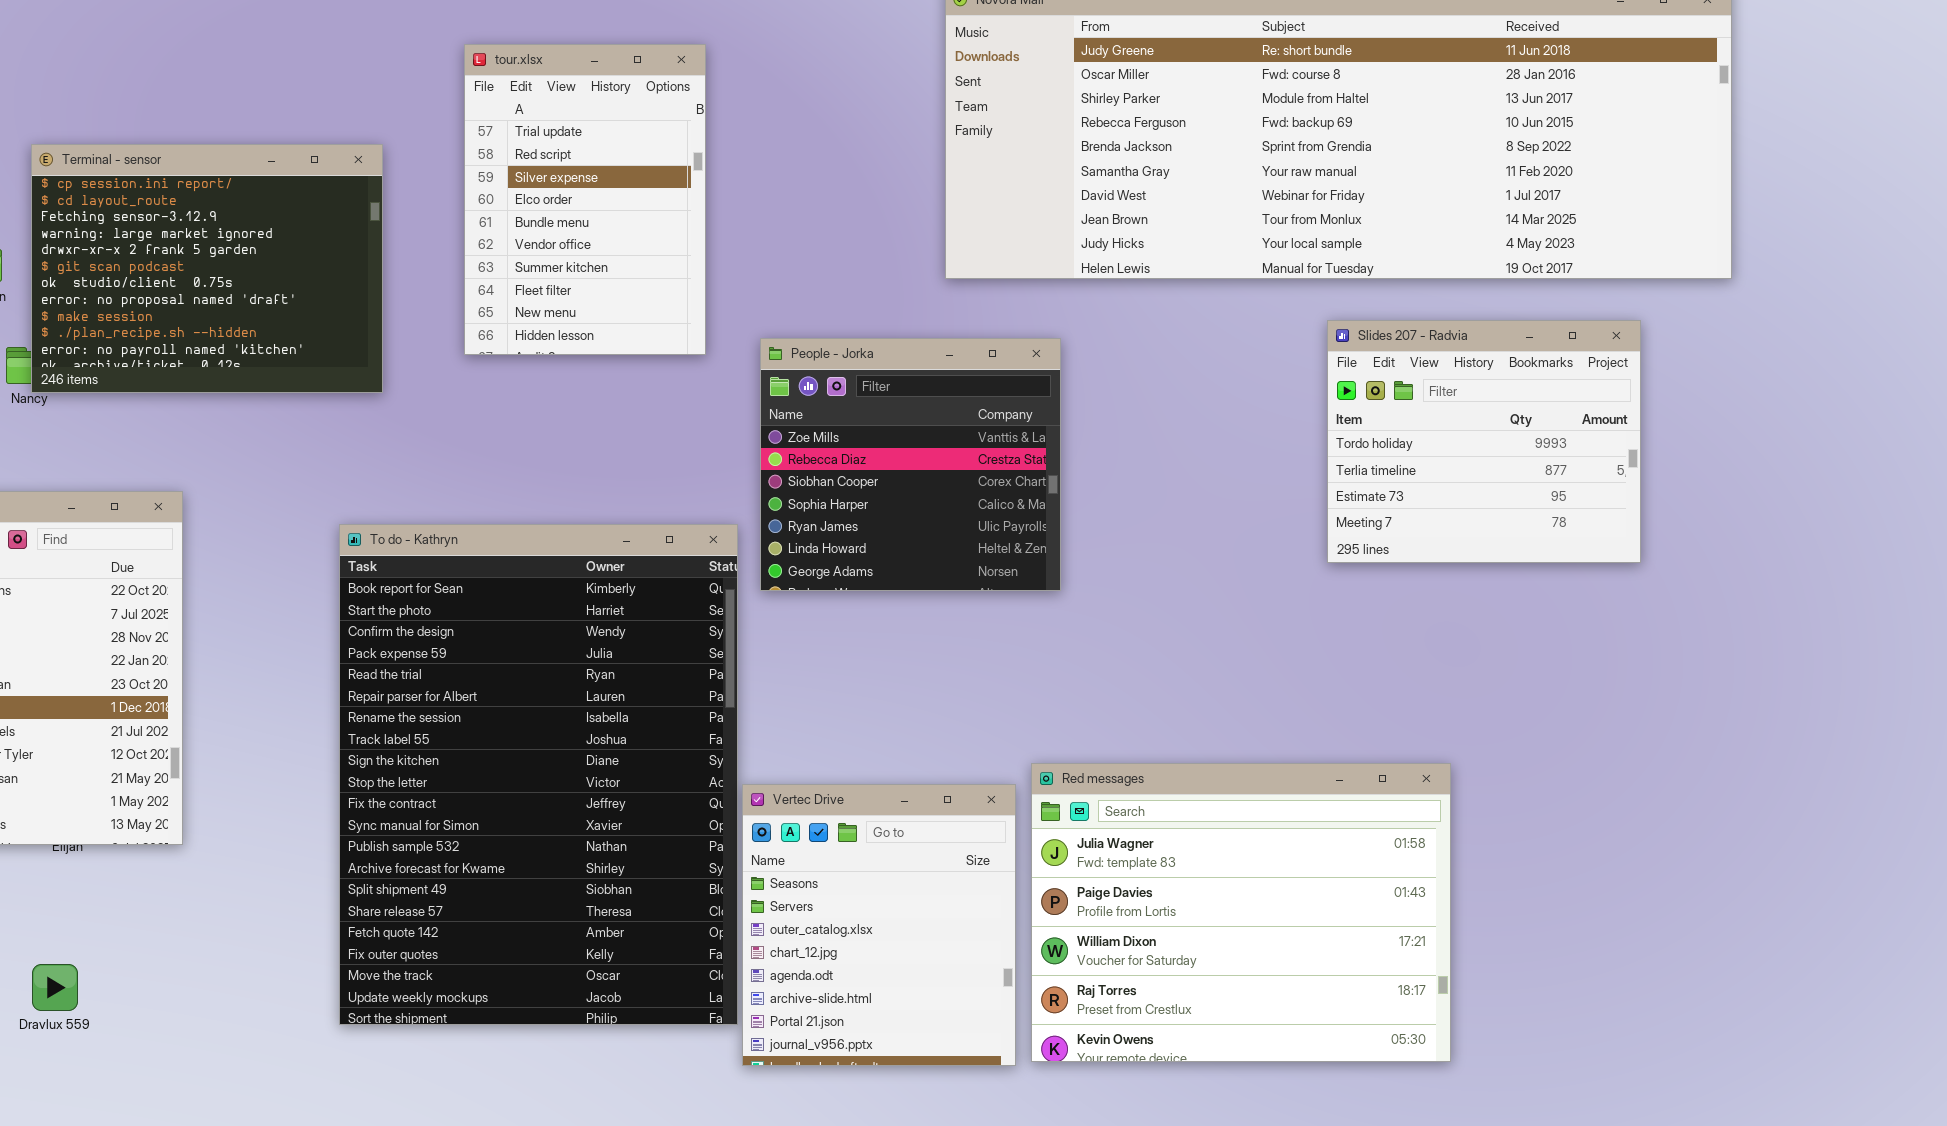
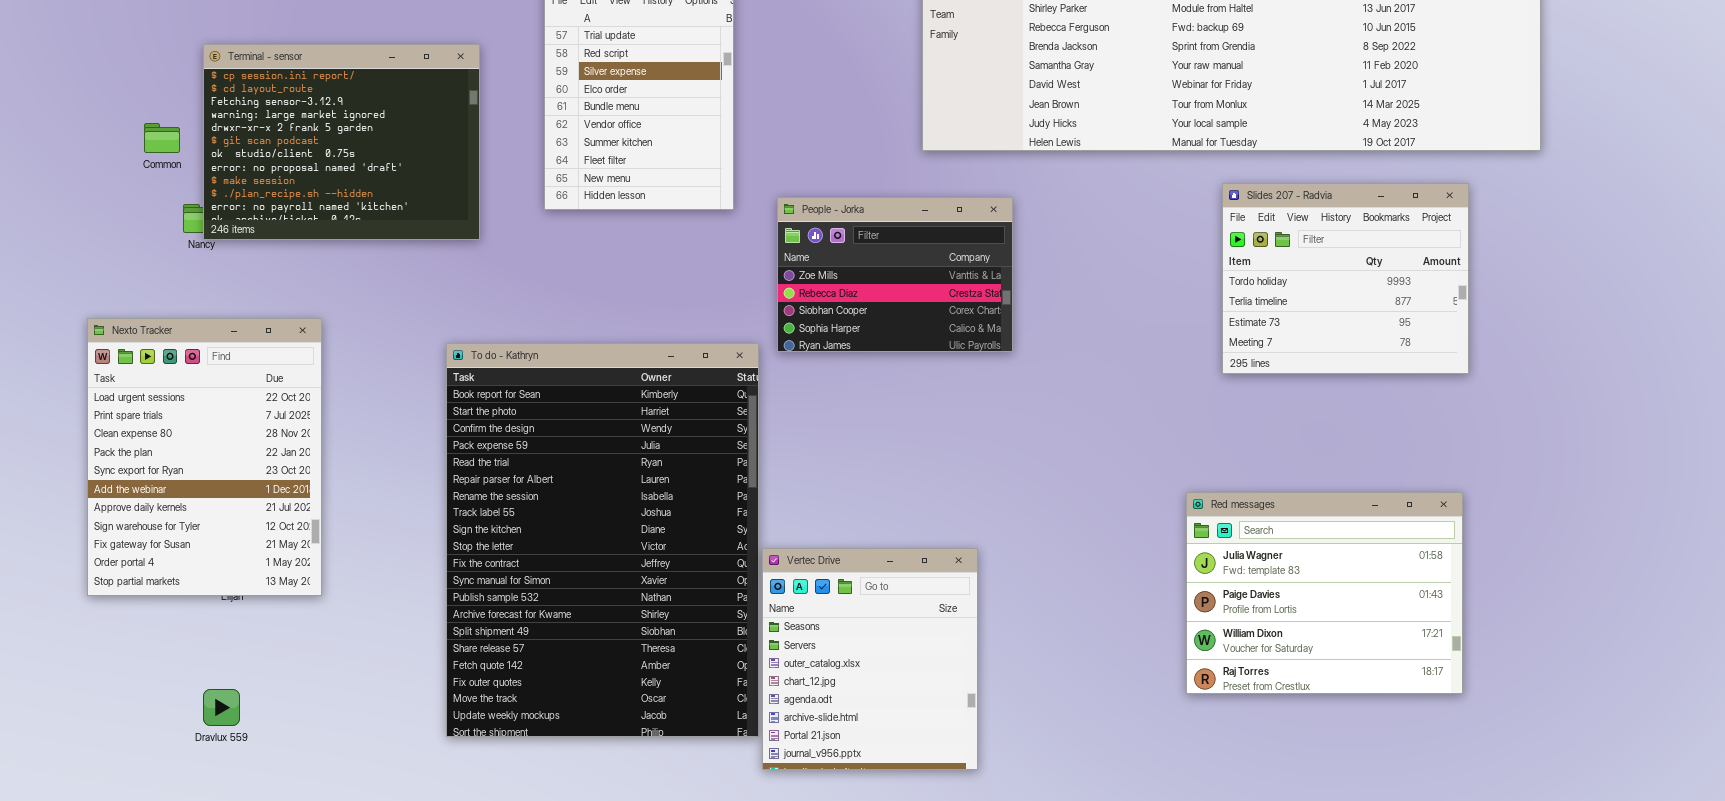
People - Jorka: [760,338,1061,591] -> [777,197,1013,352], resized
Red messages: [1031,763,1451,1062] -> [1186,492,1463,694], moved, resized

